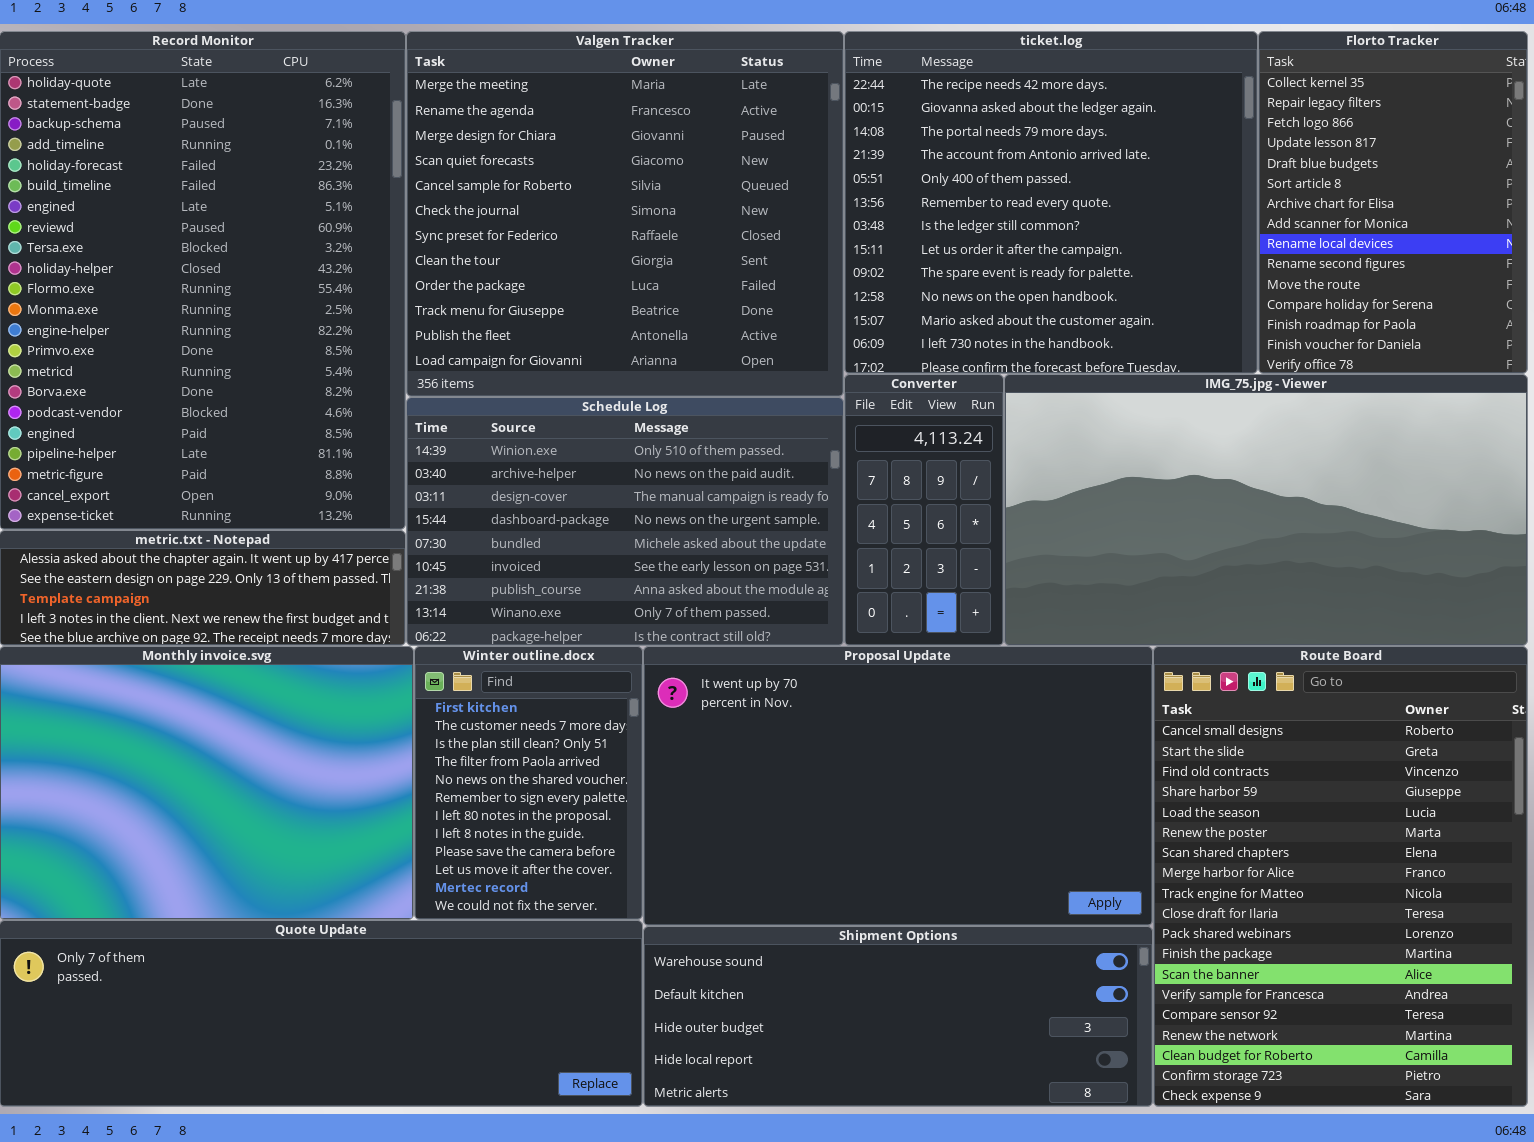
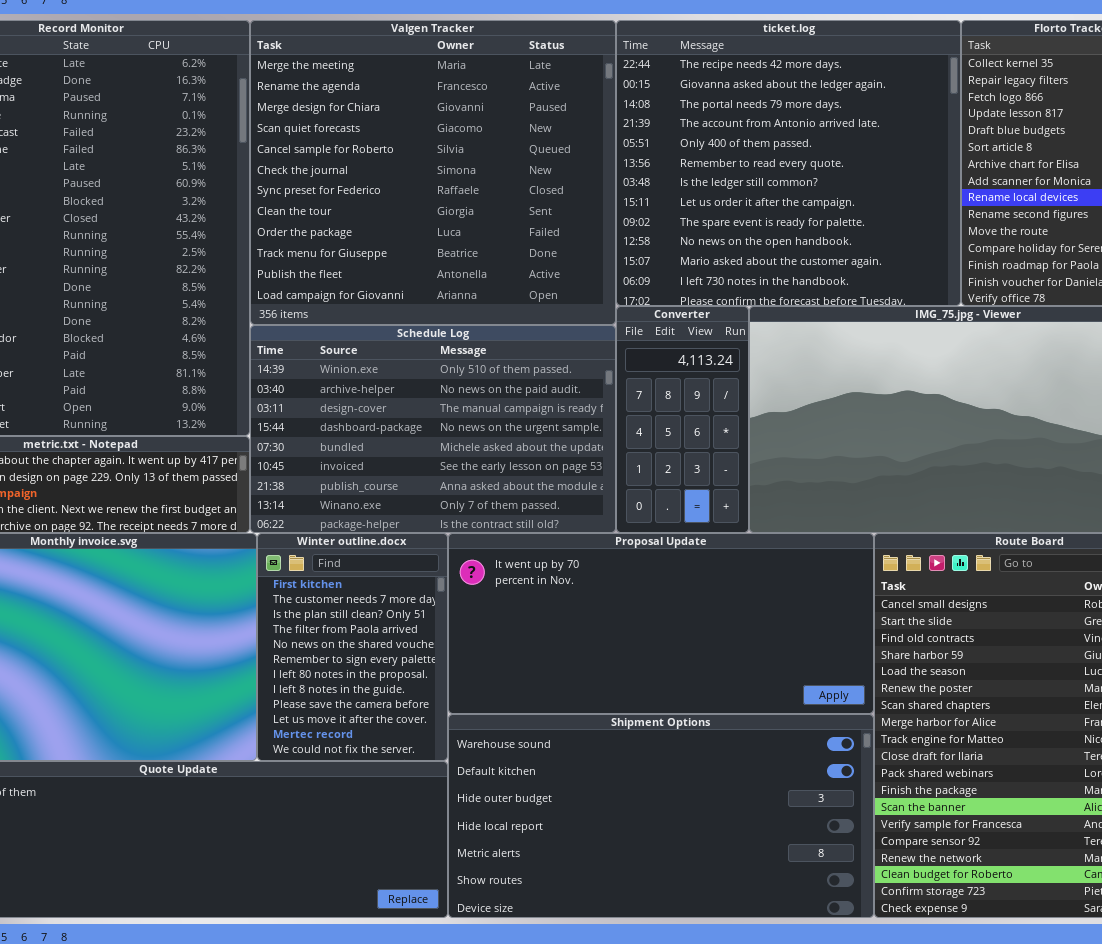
Proposal Update: [643,646,1153,926] -> [448,533,874,714], resized
Shipment Options: [643,926,1153,1107] -> [448,714,874,918], resized

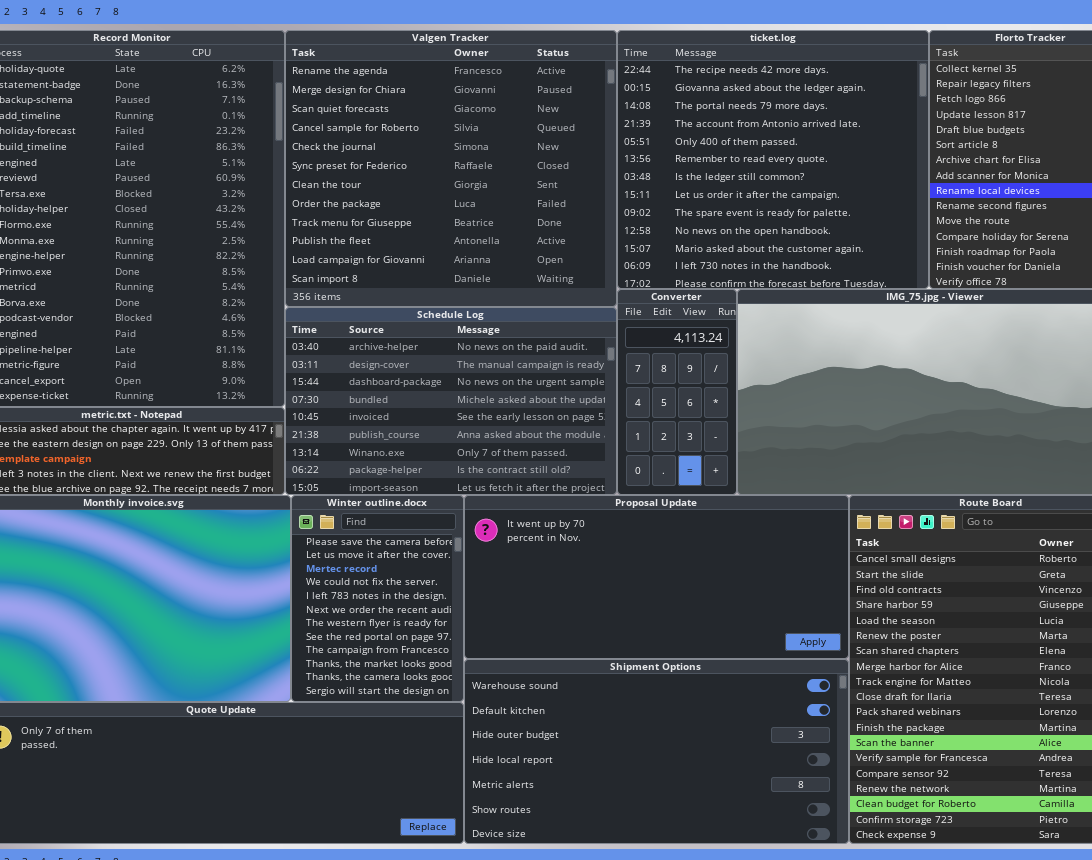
Valgen Tracker: [250,20,616,325] -> [285,30,617,307], scrolled down 1 row
Schedule Log: [250,325,616,533] -> [285,307,617,495], scrolled down 1 row
Winter outline.docx: [257,533,448,761] -> [291,495,464,702], scrolled down 8 rows

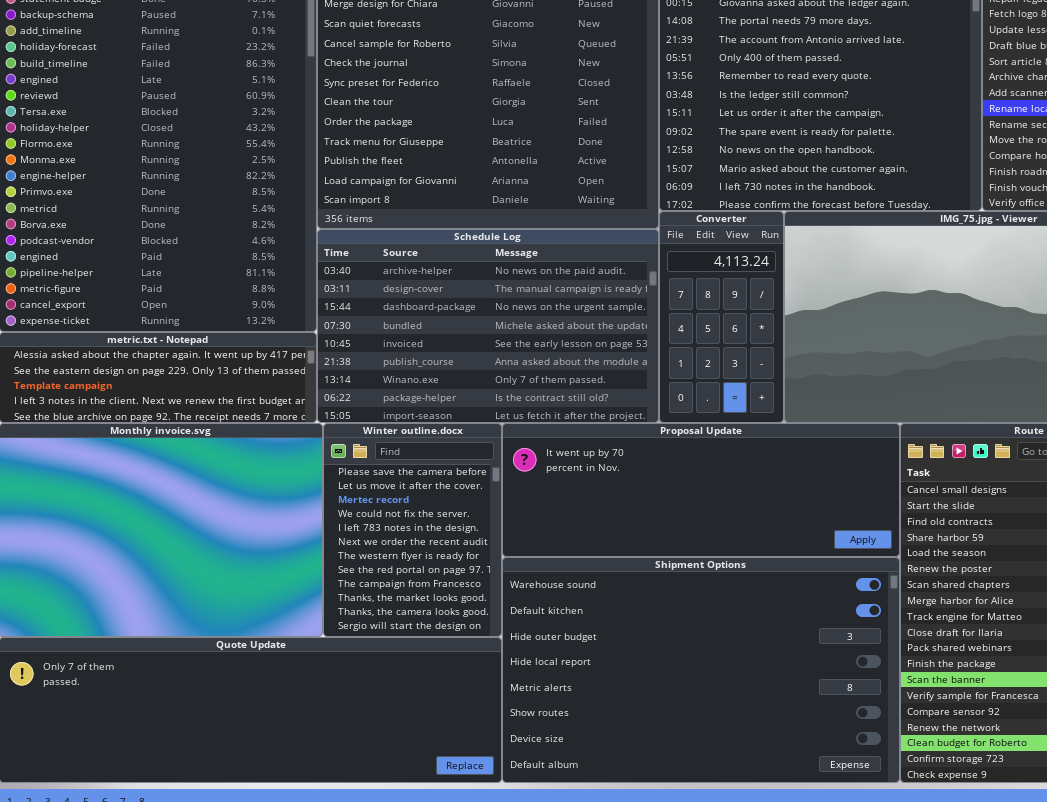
Proposal Update: [464,495,849,659] -> [502,423,900,557], resized
Shipment Options: [464,659,849,844] -> [502,557,900,783], resized

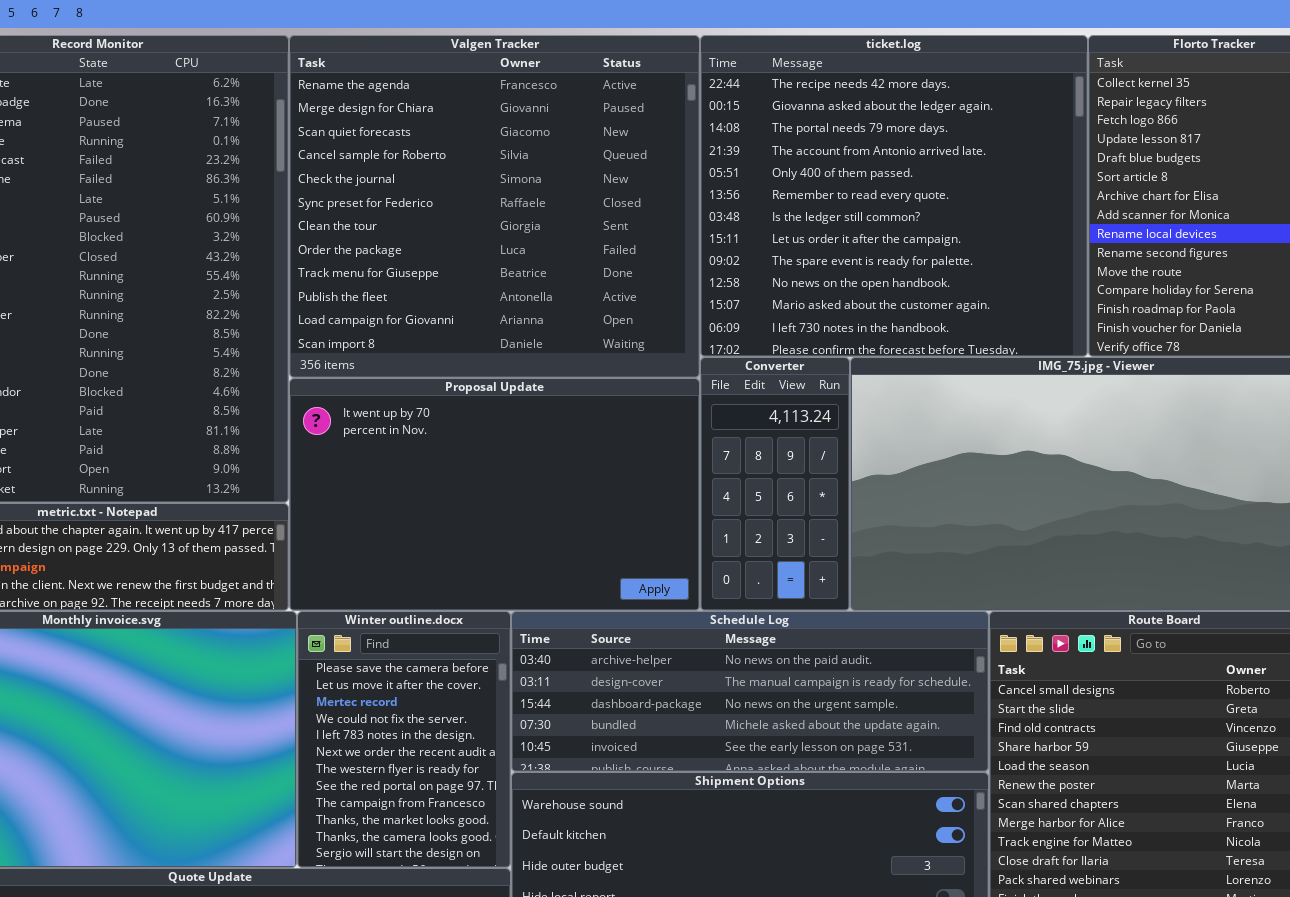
Schedule Log: [317,229,659,423] -> [511,611,989,772], moved, resized
Proposal Update: [502,423,900,557] -> [289,378,700,611], moved, resized

